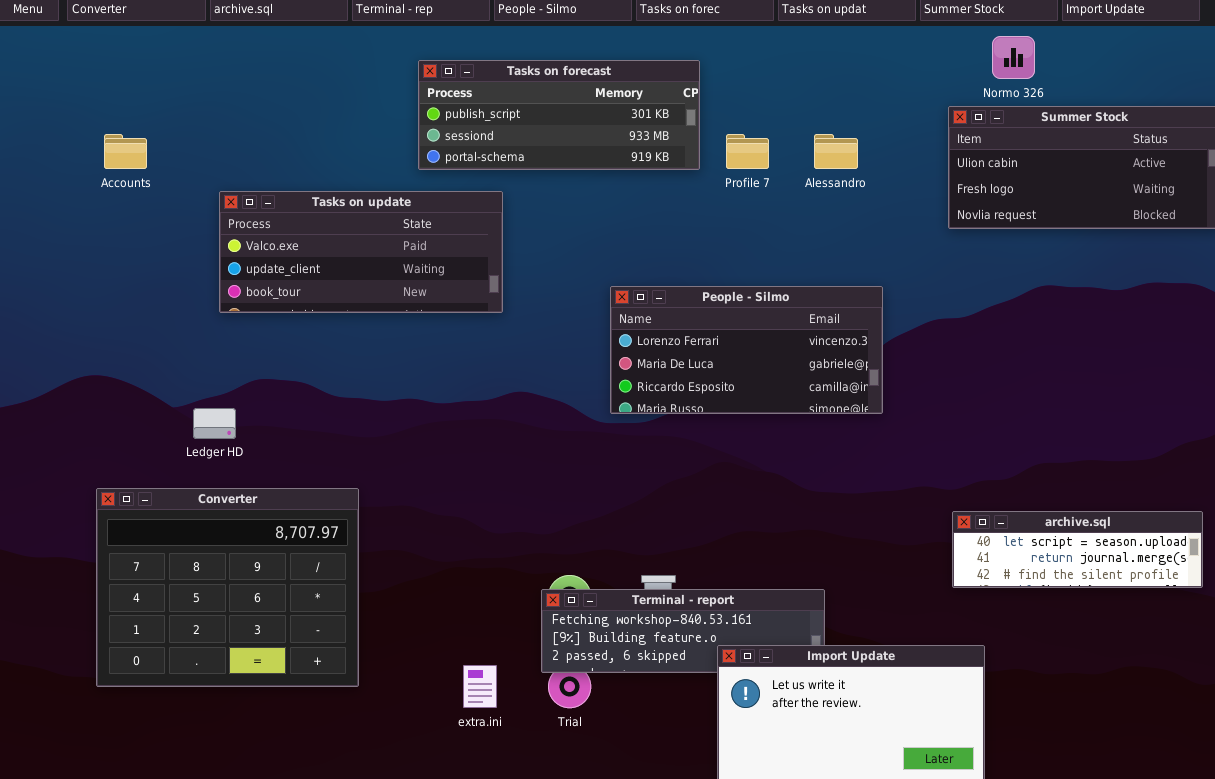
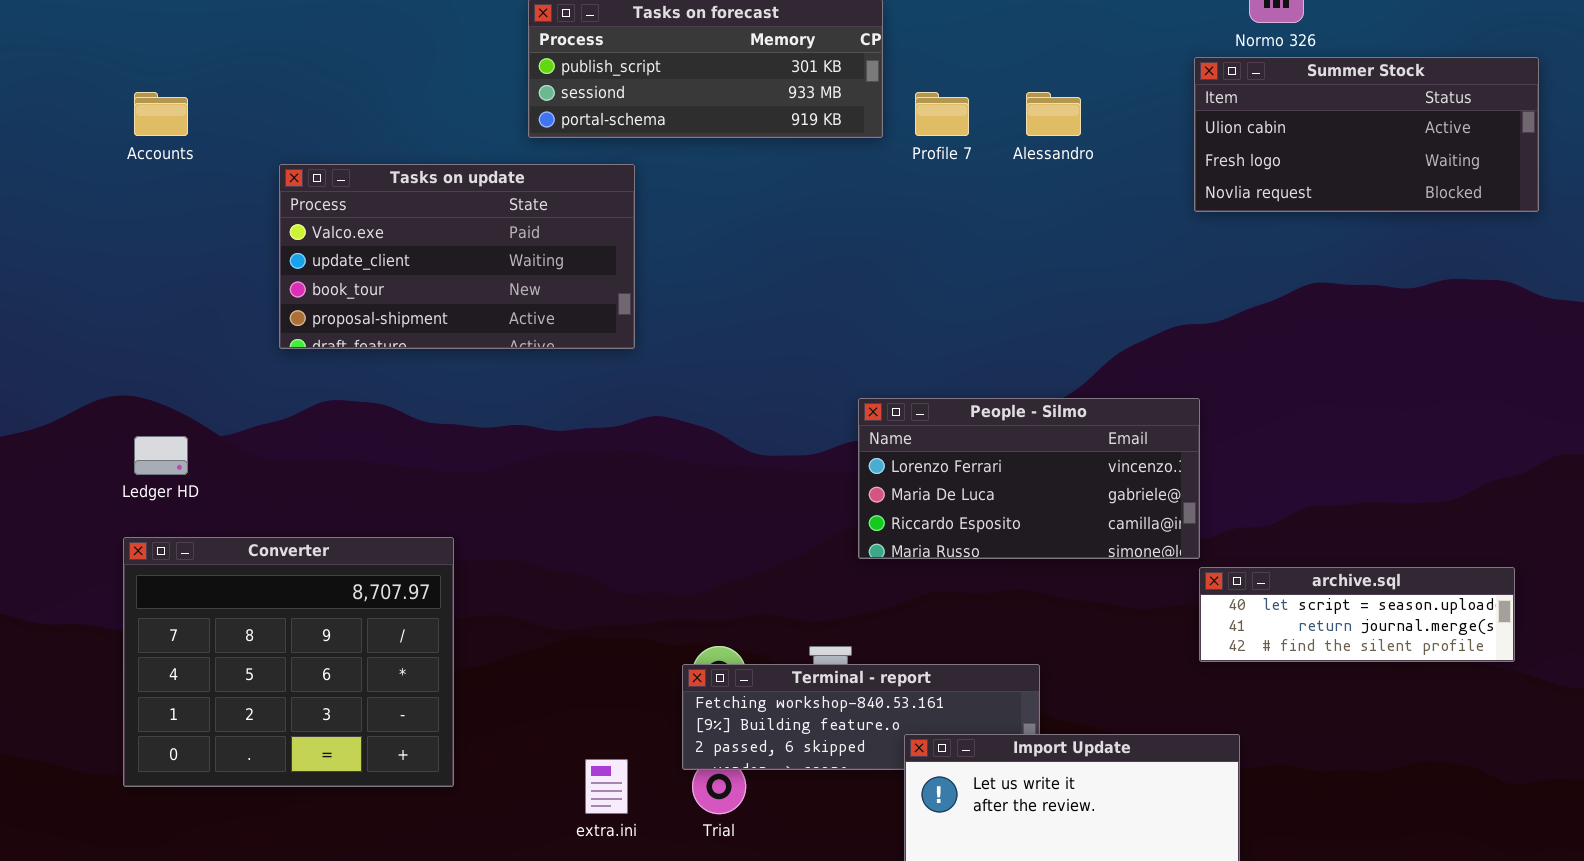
Tasks on update: [219,191,503,313] -> [279,164,635,349], resized
People - Silmo: [610,286,883,414] -> [858,398,1200,559], moved
Ledger HD: [193,408,236,439] -> [134,436,188,475], moved

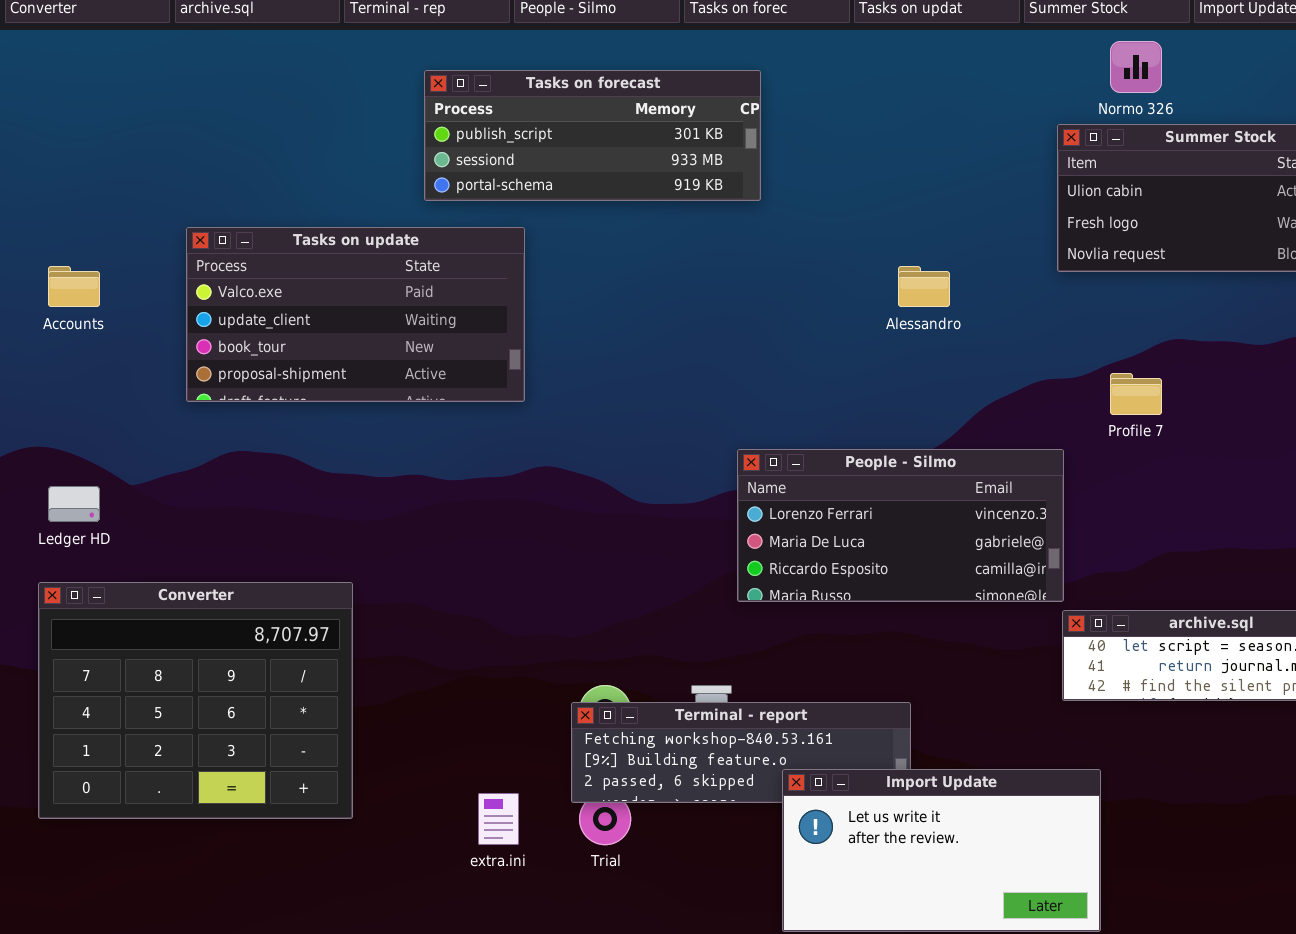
Accounts: [134,92,188,136] -> [48,266,100,307], moved
Profile 7: [915,92,969,136] -> [1110,373,1162,415], moved
Alessandro: [1026,92,1081,136] -> [898,266,950,307], moved

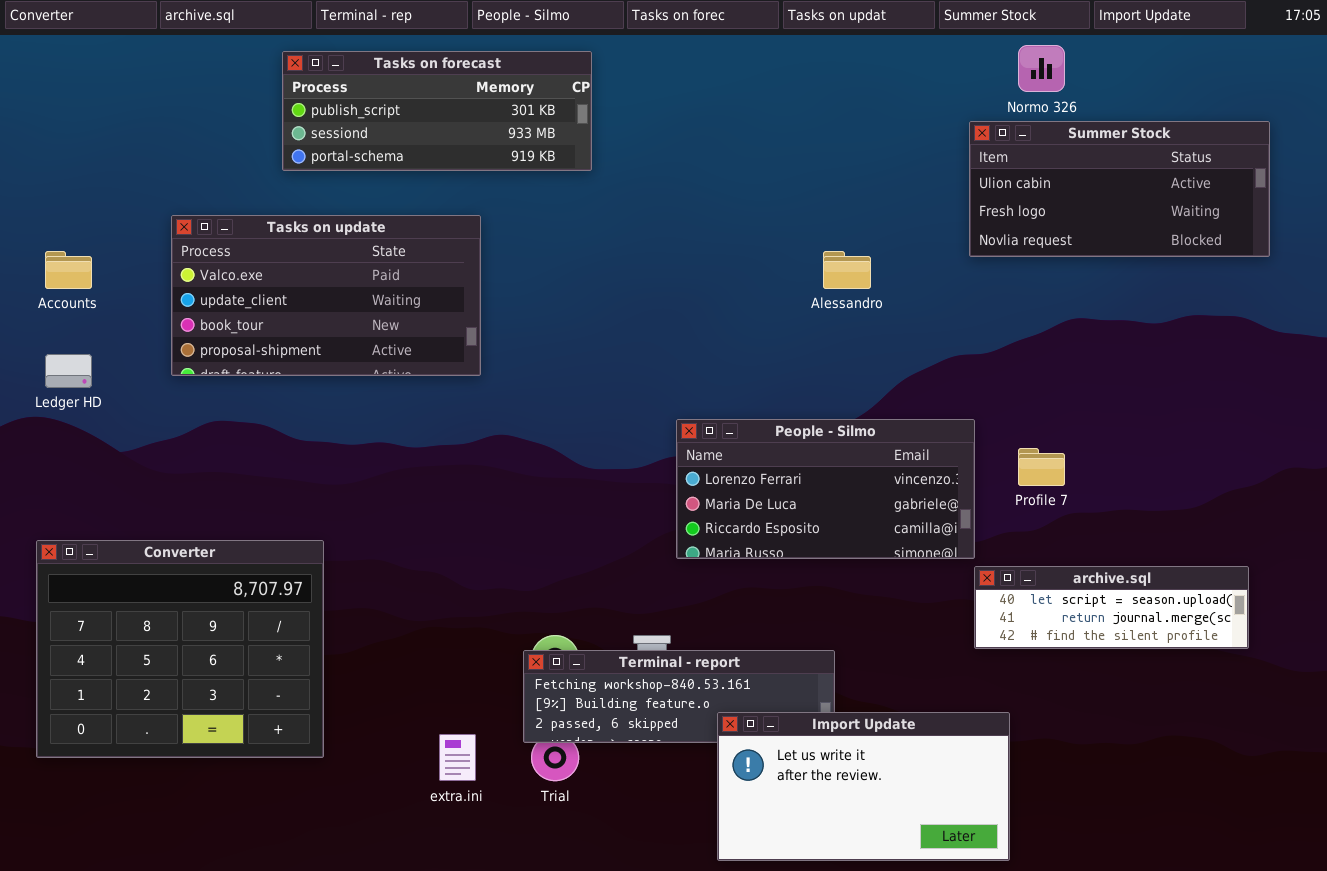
Tasks on forecast: [424,70,761,201] -> [282,51,592,171], moved
Profile 7: [1110,373,1162,415] -> [1018,448,1065,486], moved
Ledger HD: [48,486,100,522] -> [45,354,92,388], moved

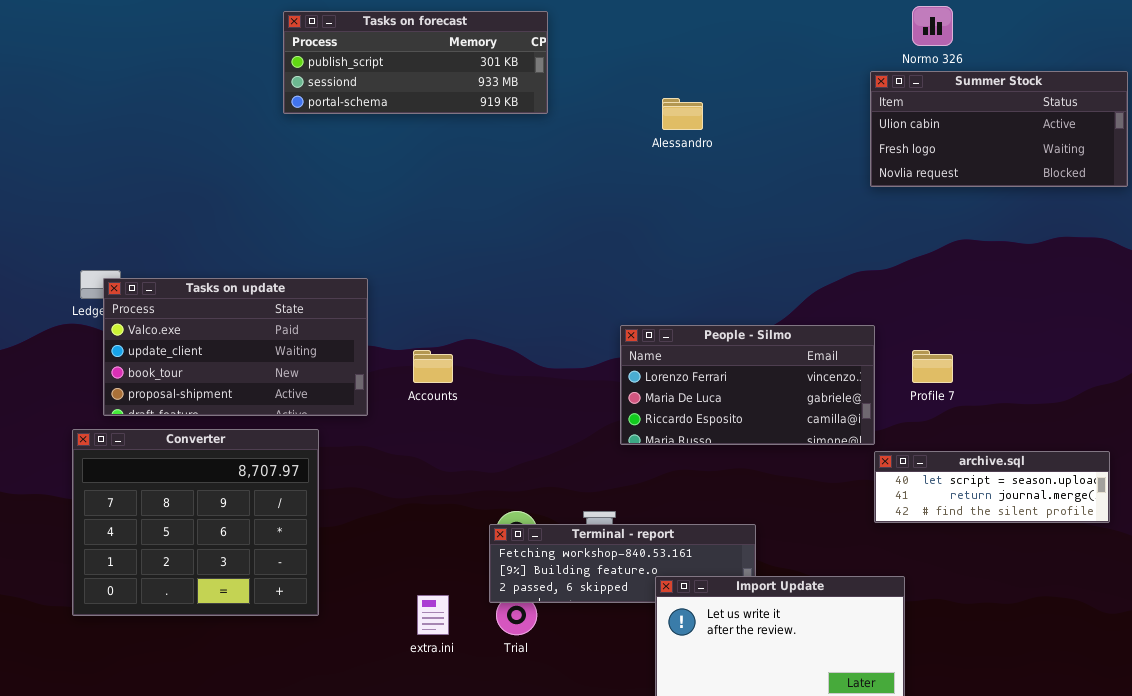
Tasks on update: [171,215,481,376] -> [103,278,368,416], moved
Accounts: [45,251,92,289] -> [413,350,453,383], moved
Alessandro: [823,251,871,289] -> [662,98,703,130], moved

